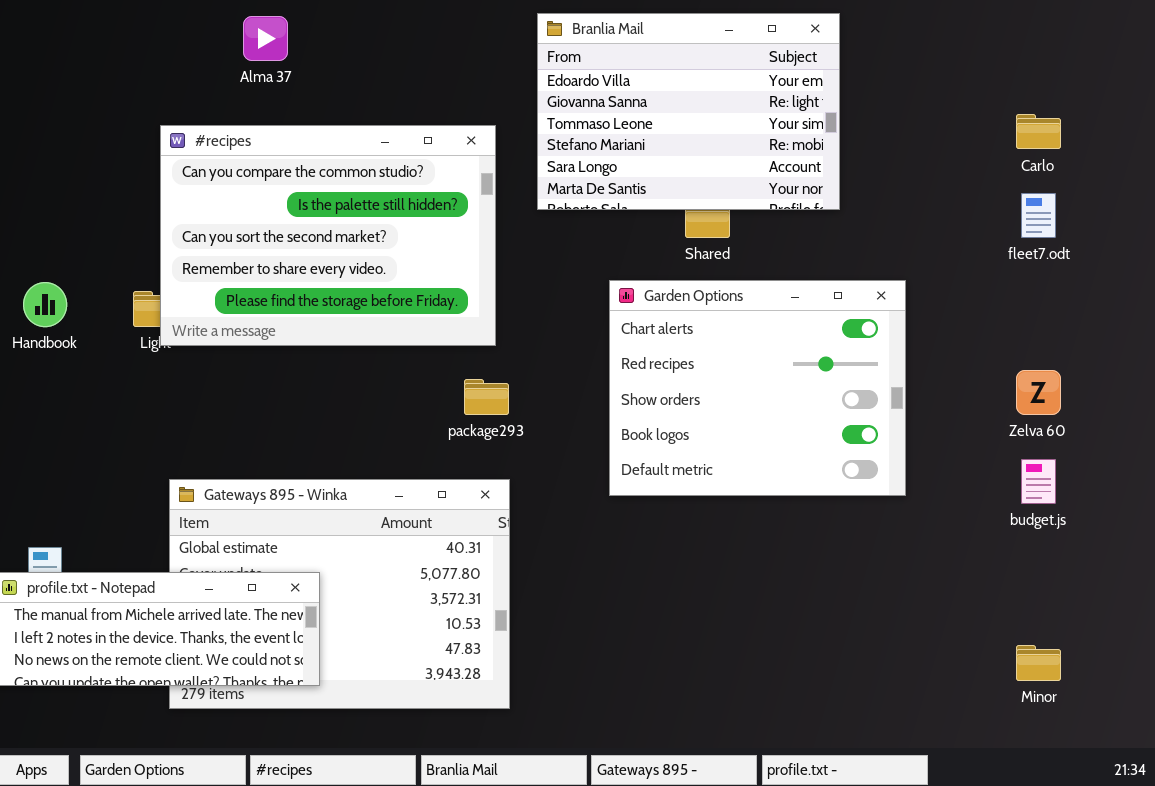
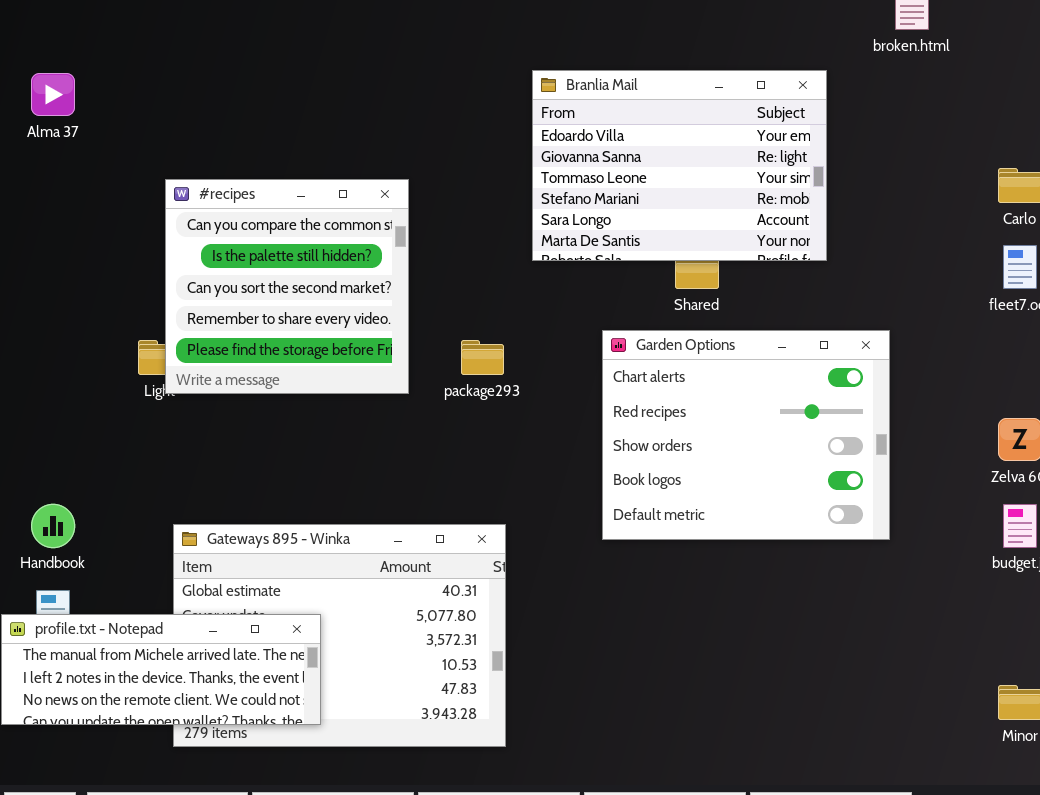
Alma 37: [243,16,288,61] -> [31,73,75,116], moved
#recipes: [160,125,496,346] -> [165,179,409,394], resized
Handbook: [23,282,67,327] -> [31,504,75,548], moved
package293: [464,379,509,415] -> [461,340,504,375], moved

